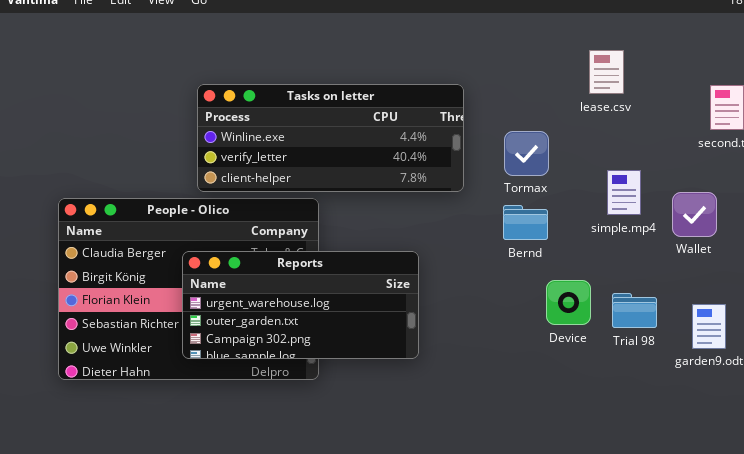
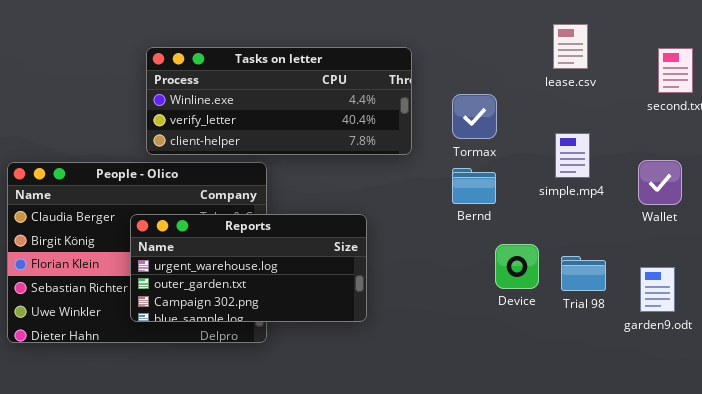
lease.csv: [589,50,624,94] -> [553,24,588,69], moved
Wallet: [672,192,717,237] -> [638,160,682,205], moved

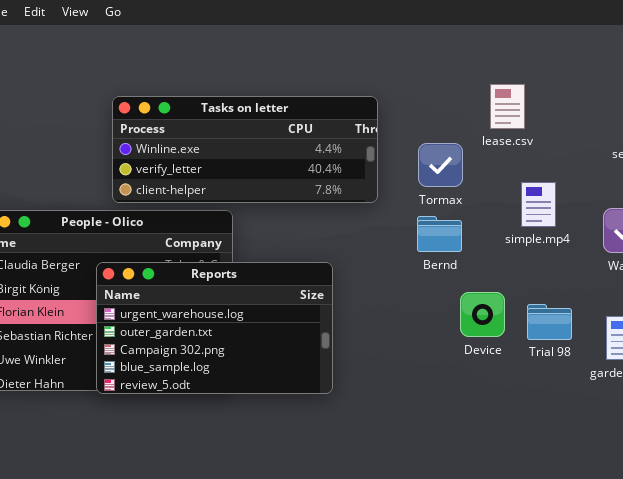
lease.csv: [553,24,588,69] -> [490,84,525,129], moved
Reports: [130,214,367,322] -> [96,262,333,394], resized

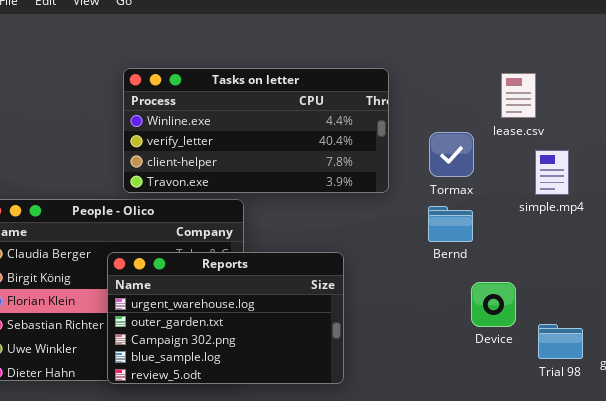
Tasks on letter: [112,96,378,203] -> [123,68,389,193], resized
simple.mp4: [521,182,556,227] -> [535,150,569,195], moved
Trial 98: [527,304,572,340] -> [538,324,583,359], moved

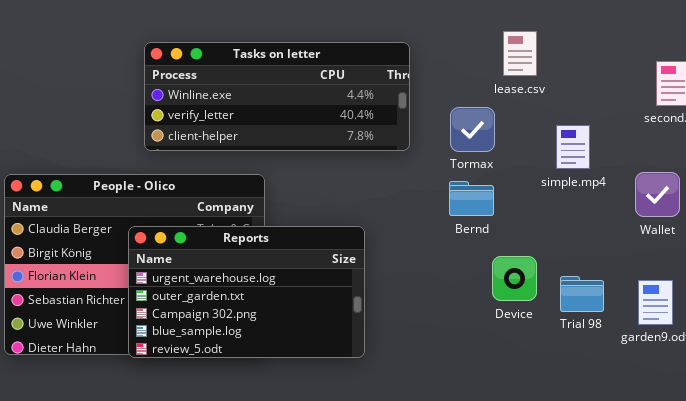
Tasks on letter: [123,68,389,193] -> [144,42,410,151], resized
lease.csv: [501,73,536,118] -> [503,31,537,76], moved
Trial 98: [538,324,583,359] -> [560,276,604,312], moved

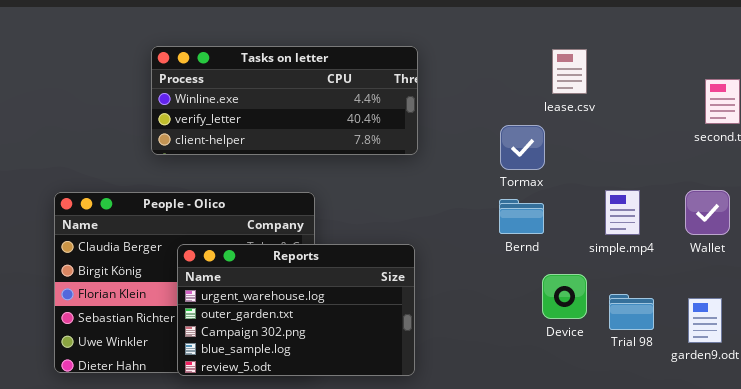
Tasks on letter: [144,42,410,151] -> [151,46,418,155], moved
simple.mp4: [556,125,590,169] -> [605,190,640,235], moved

